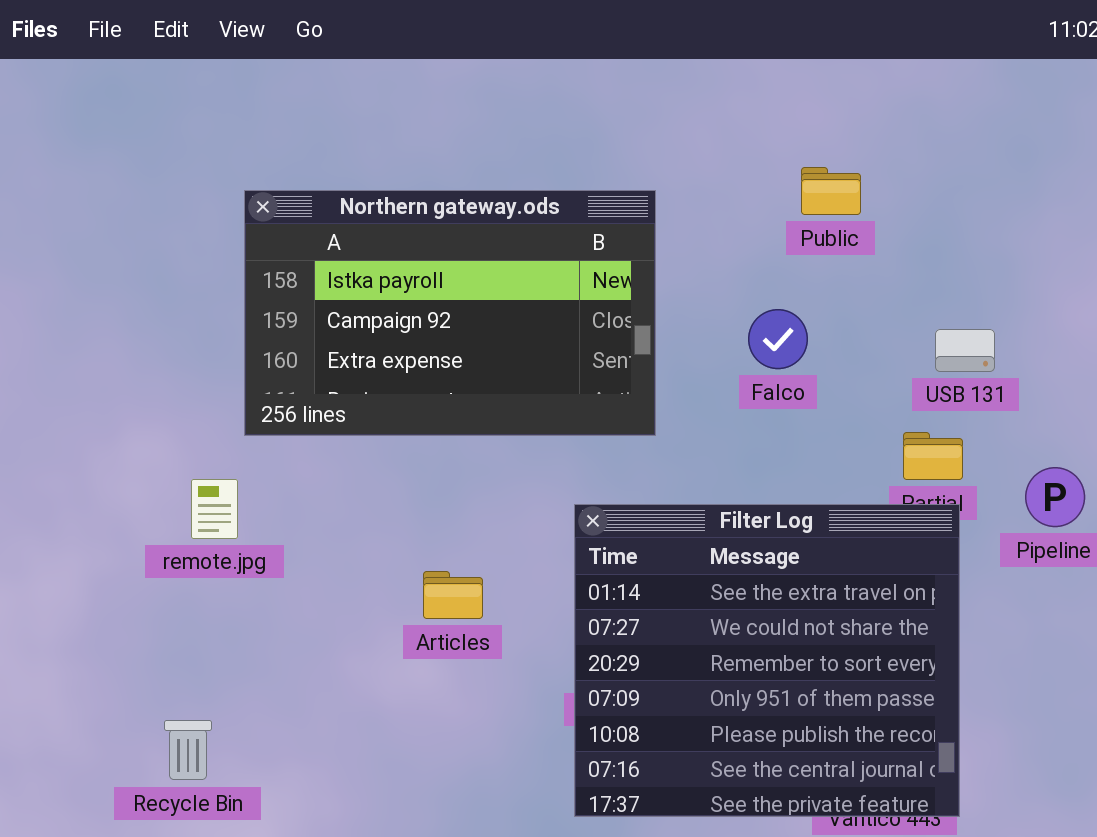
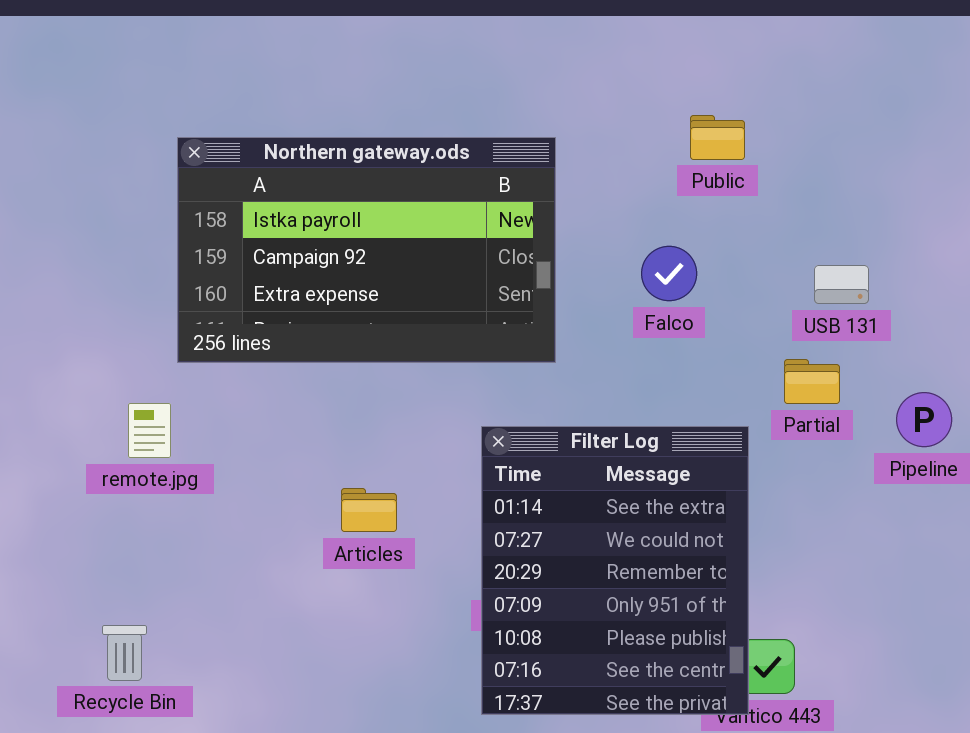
Filter Log: [574,504,960,817] -> [481,426,749,715], resized

